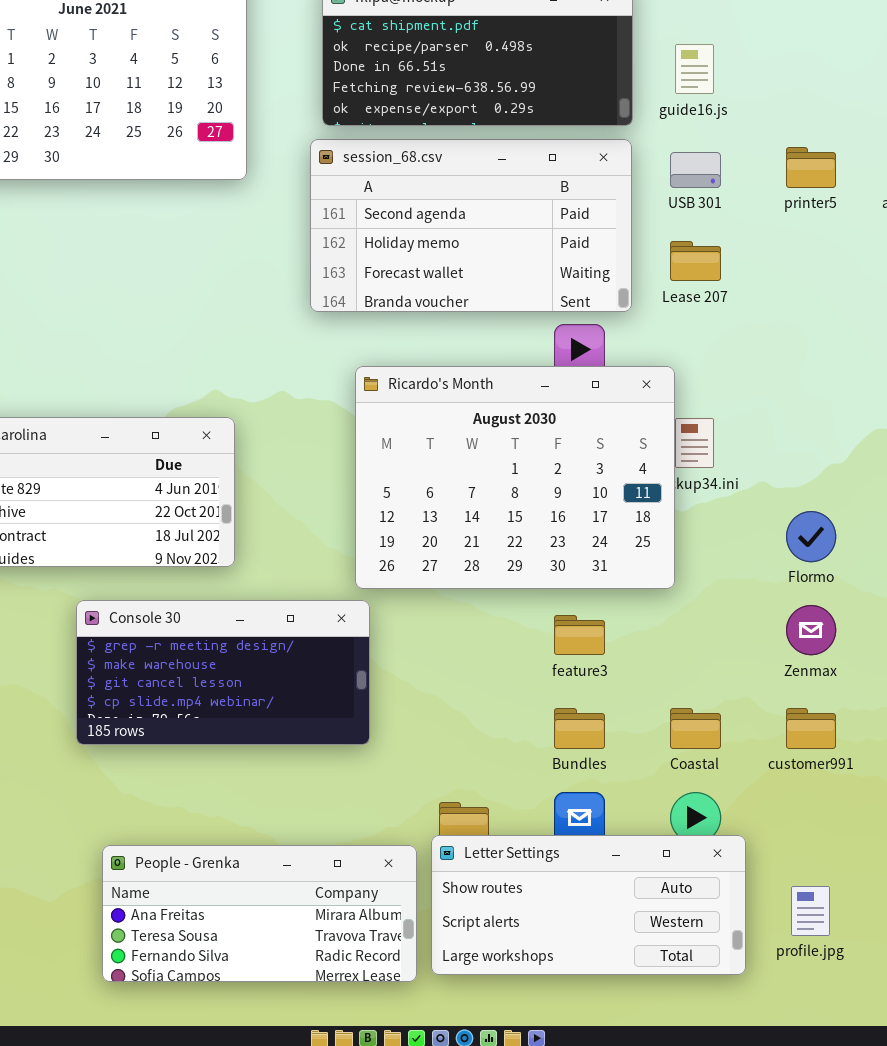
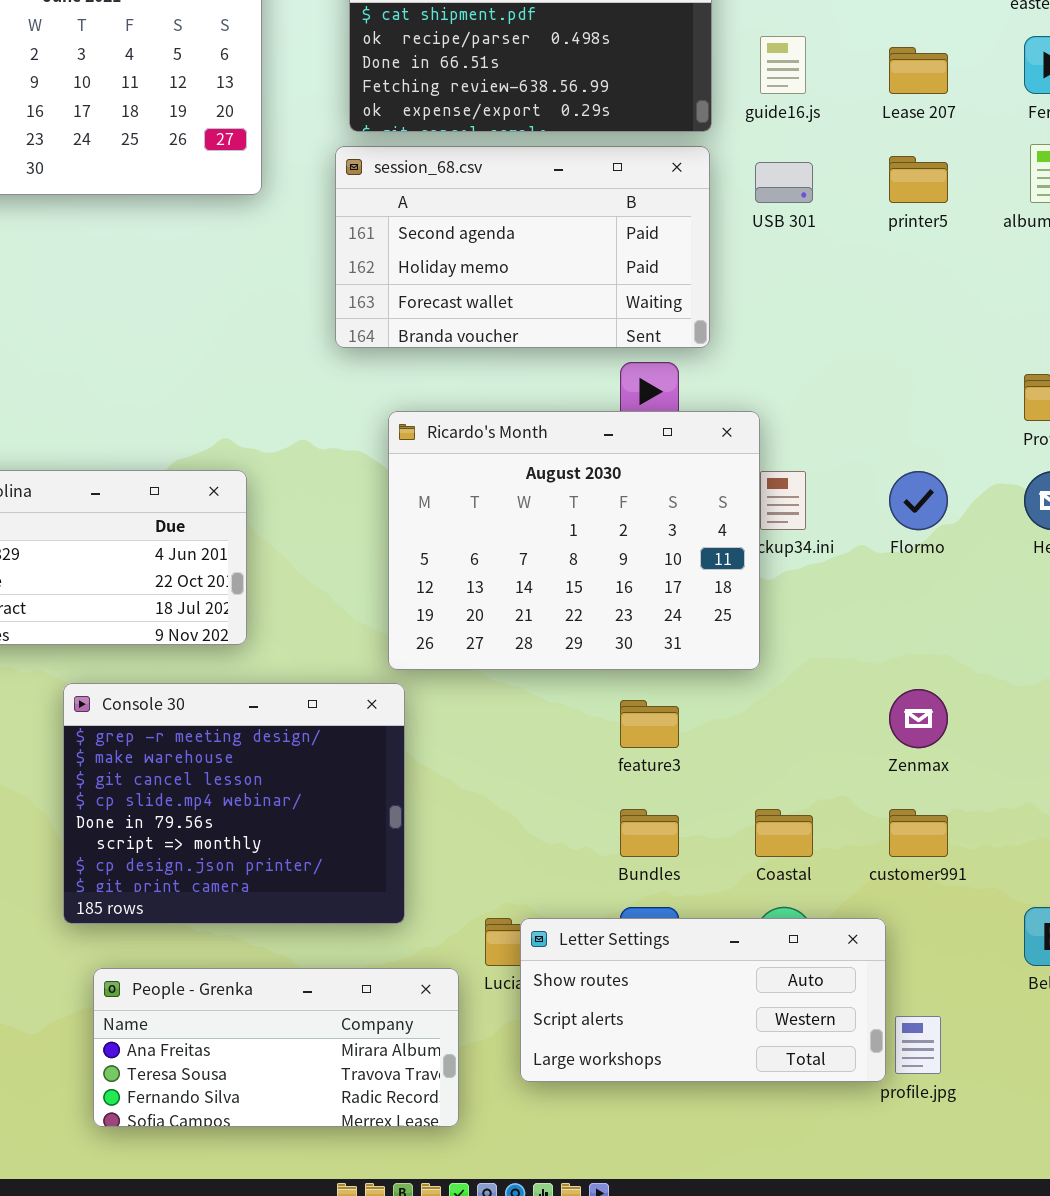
Lease 207: [670,241,721,281] -> [889,47,948,94], moved
Flormo: [786,511,836,562] -> [889,471,948,530], moved
Console 30: [76,600,370,745] -> [63,683,405,924], resized
Letter Settings: [431,835,746,975] -> [520,918,886,1082], moved

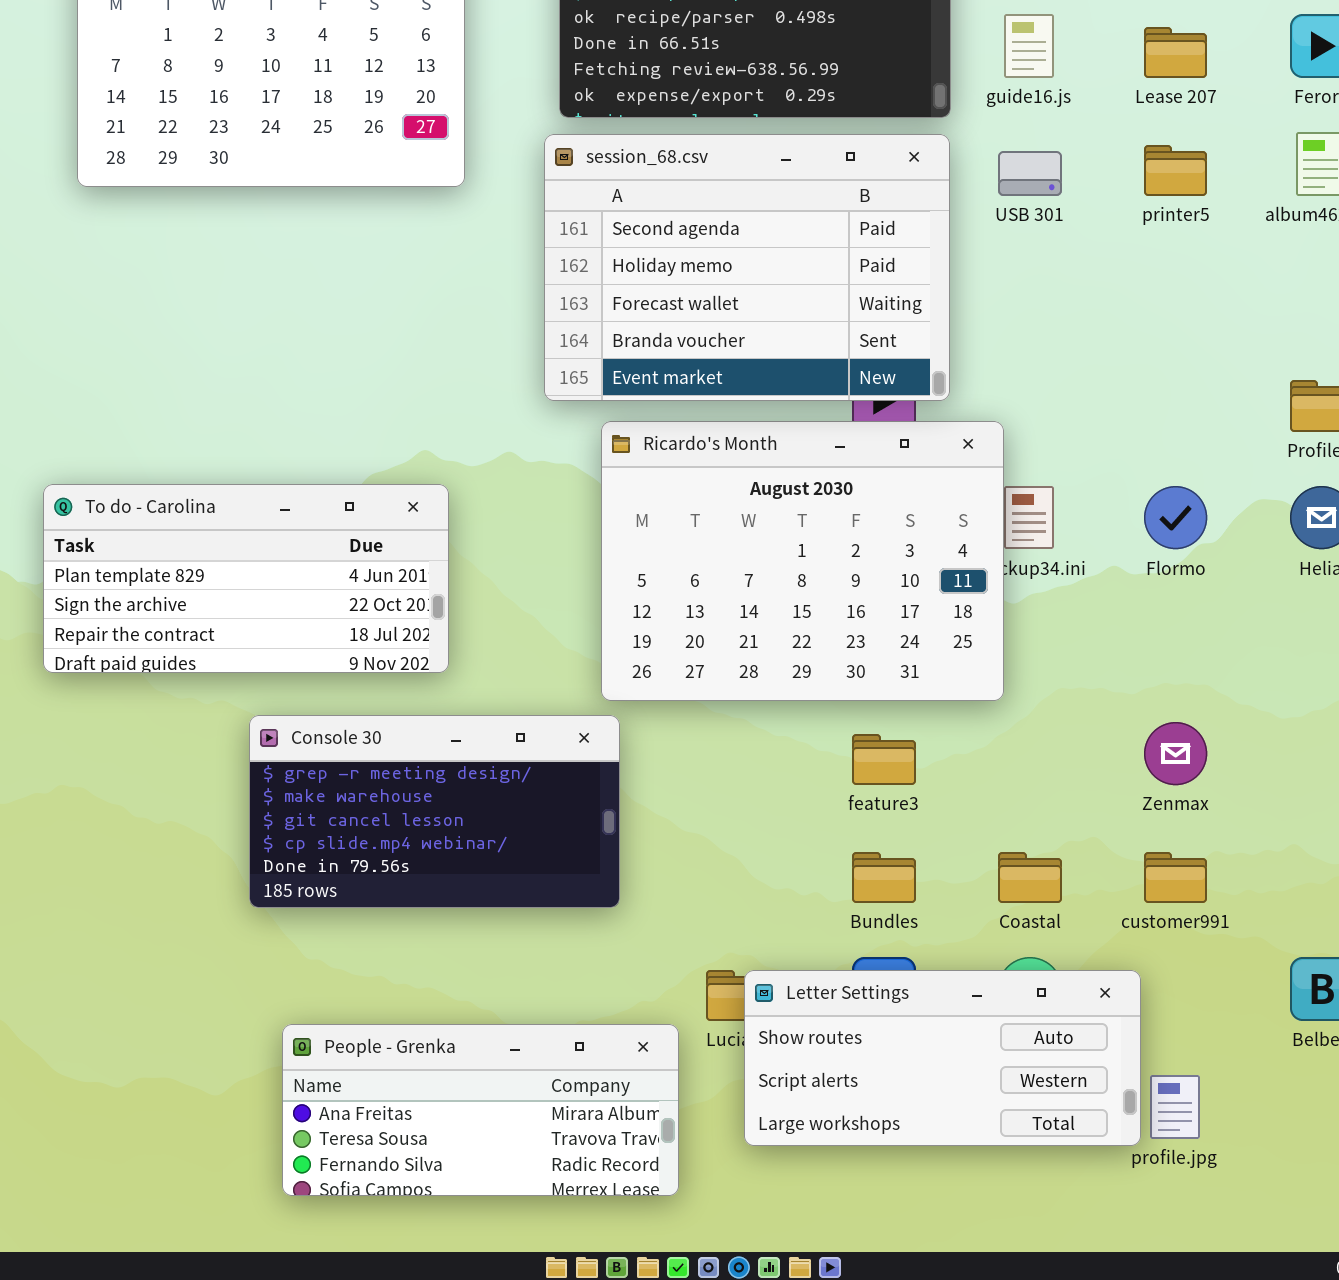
session_68.csv: [335,146,710,348] -> [544,134,950,401], resized
Console 30: [63,683,405,924] -> [249,715,620,908], resized

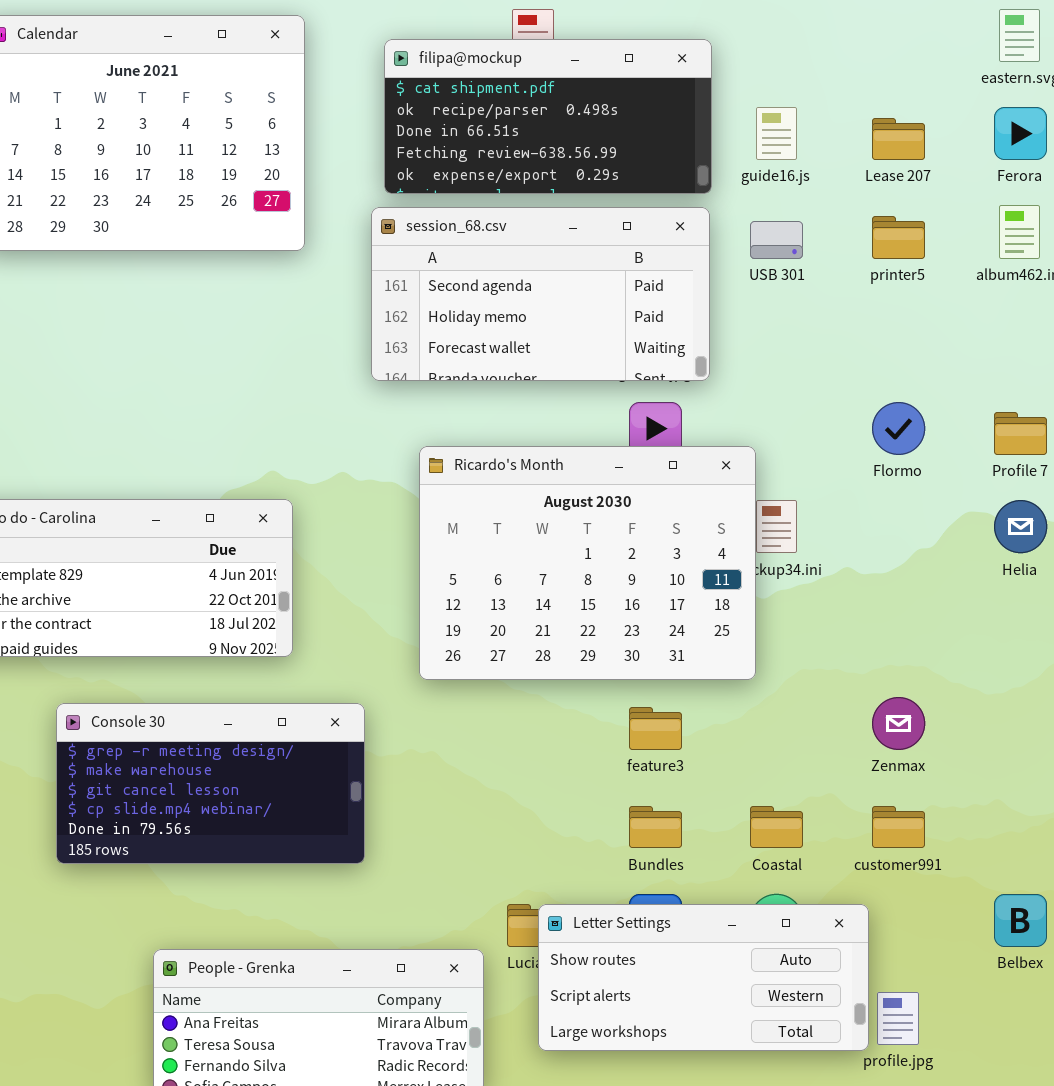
session_68.csv: [544,134,950,401] -> [371,207,710,381], resized
Flormo: [1144,486,1207,549] -> [872,402,925,455], moved
Console 30: [249,715,620,908] -> [56,703,365,864], moved

